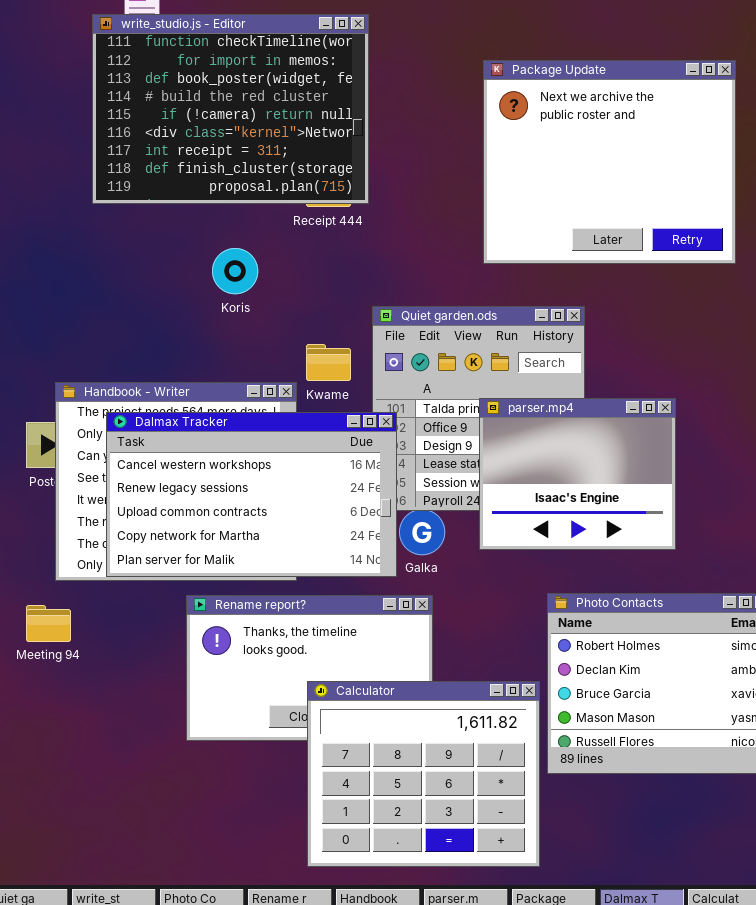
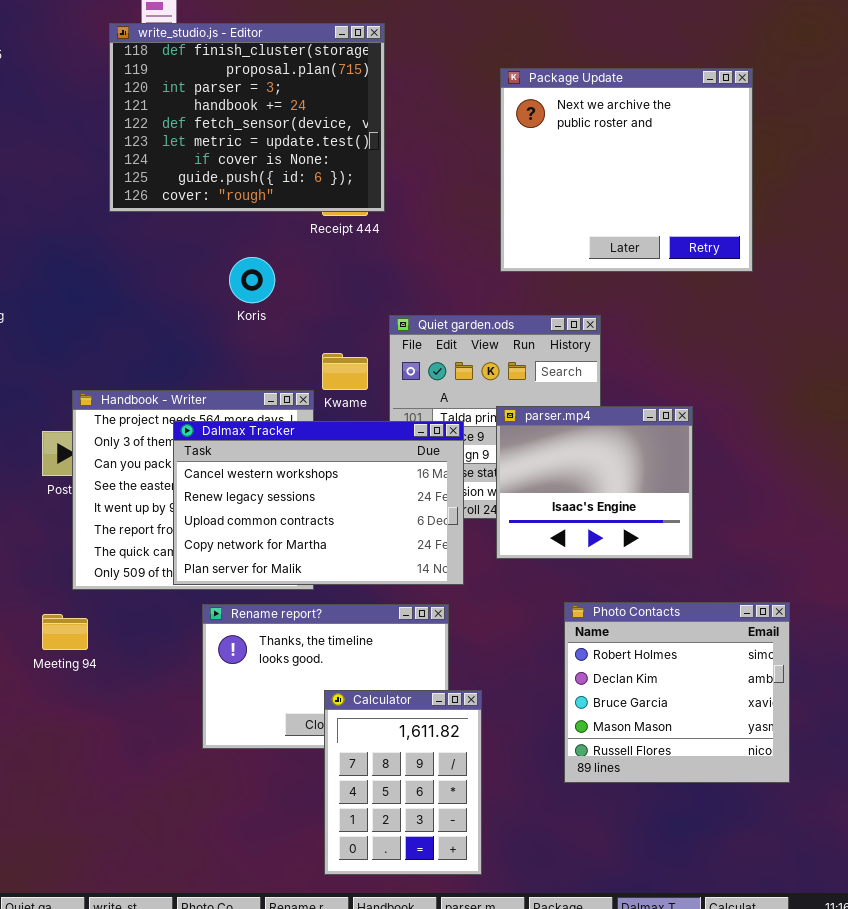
write_studio.js - Editor: [92,14,369,204] -> [109,23,385,212], scrolled down 7 rows
Dalmax Tracker: [106,412,397,577] -> [173,421,464,585], moved
Calculator: [307,681,540,867] -> [324,690,482,875], resized

